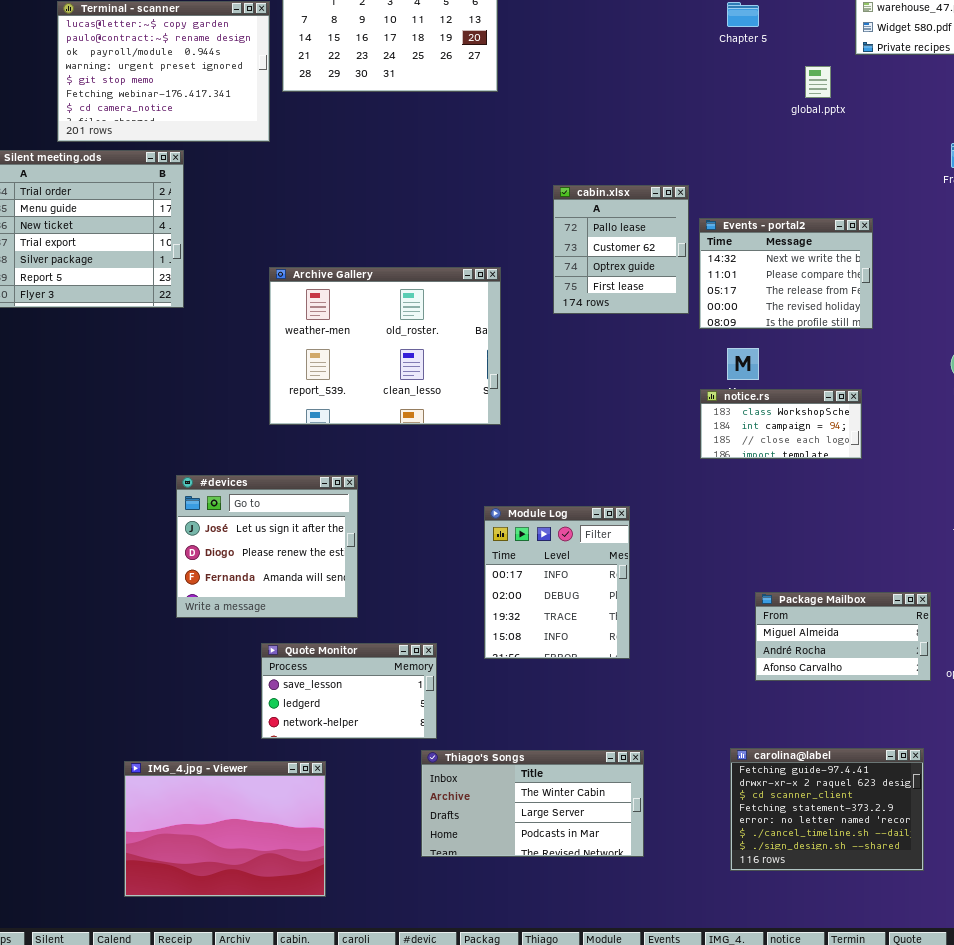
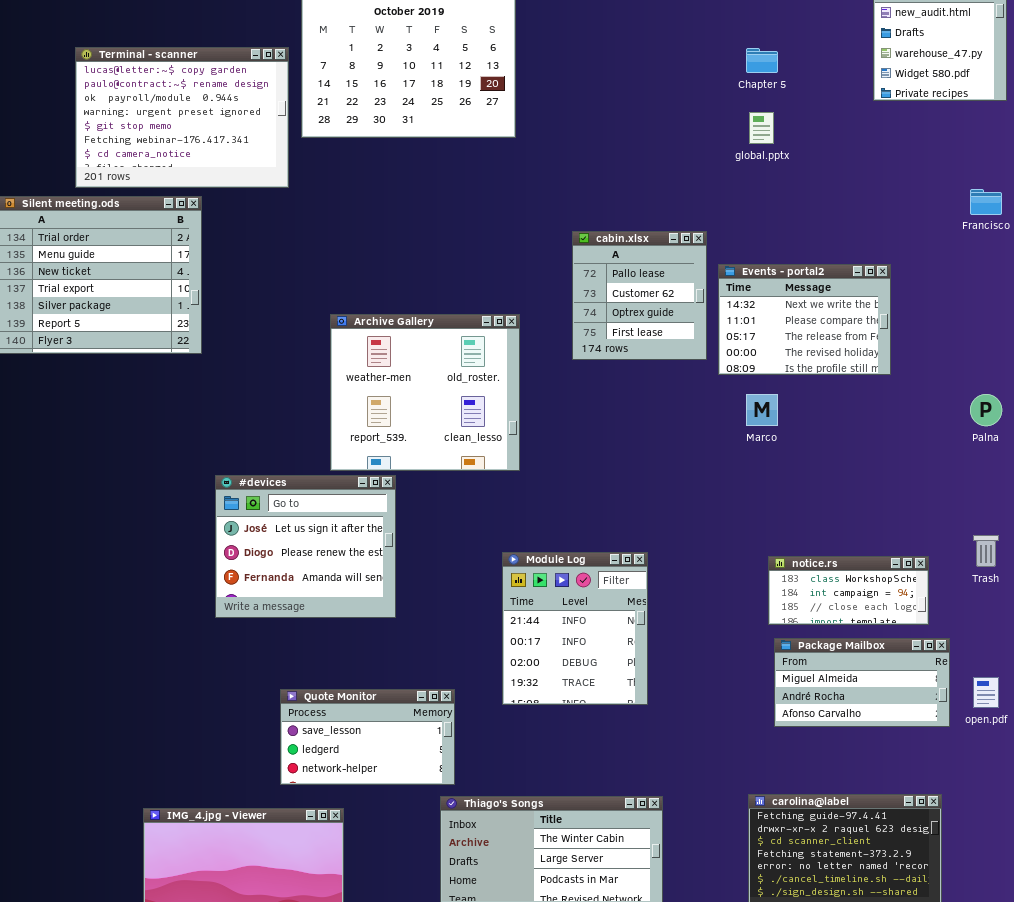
global.pptx: [805,66,831,98] -> [749,112,774,144], moved
Archive Gallery: [269,267,501,425] -> [330,314,520,471], resized
notice.rs: [700,389,862,459] -> [768,556,929,625], moved
#devices: [176,475,358,618] -> [215,475,396,618], moved
Module Log: [484,506,630,659] -> [502,552,648,705], scrolled up 1 row

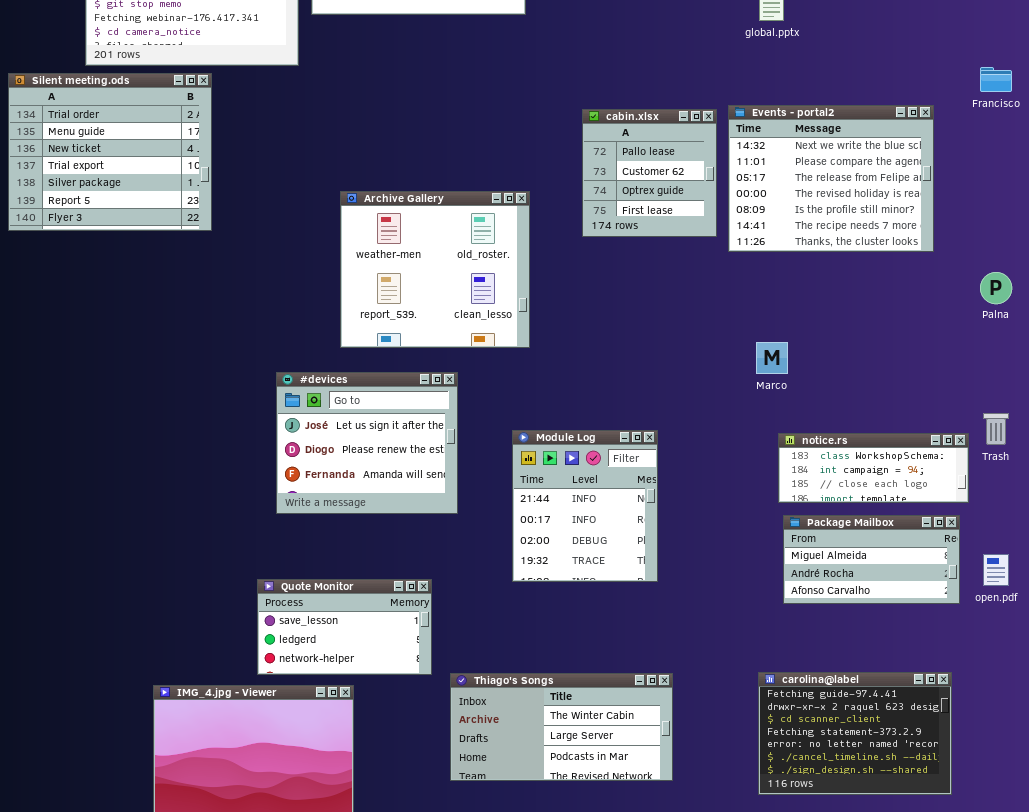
Events - portal2: [718,264,891,375] -> [728,105,934,252], resized
Marco: [746,394,778,426] -> [756,342,788,374], moved
#devices: [215,475,396,618] -> [276,372,458,514], moved
notice.rs: [768,556,929,625] -> [778,433,969,503], resized
Quote Monitor: [280,689,455,785] -> [257,579,432,675], moved

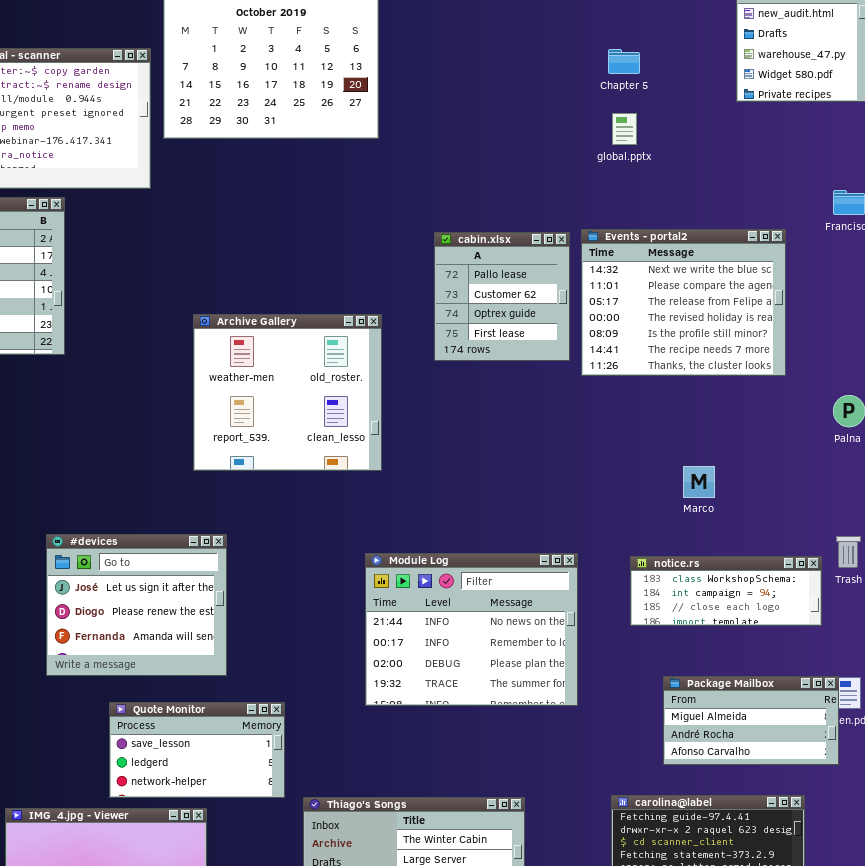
Marco: [756,342,788,374] -> [683,466,715,498], moved
#devices: [276,372,458,514] -> [46,534,227,676], moved
Module Log: [512,430,658,582] -> [365,553,578,706], resized
Package Mailbox: [783,515,960,604] -> [663,676,839,765], moved

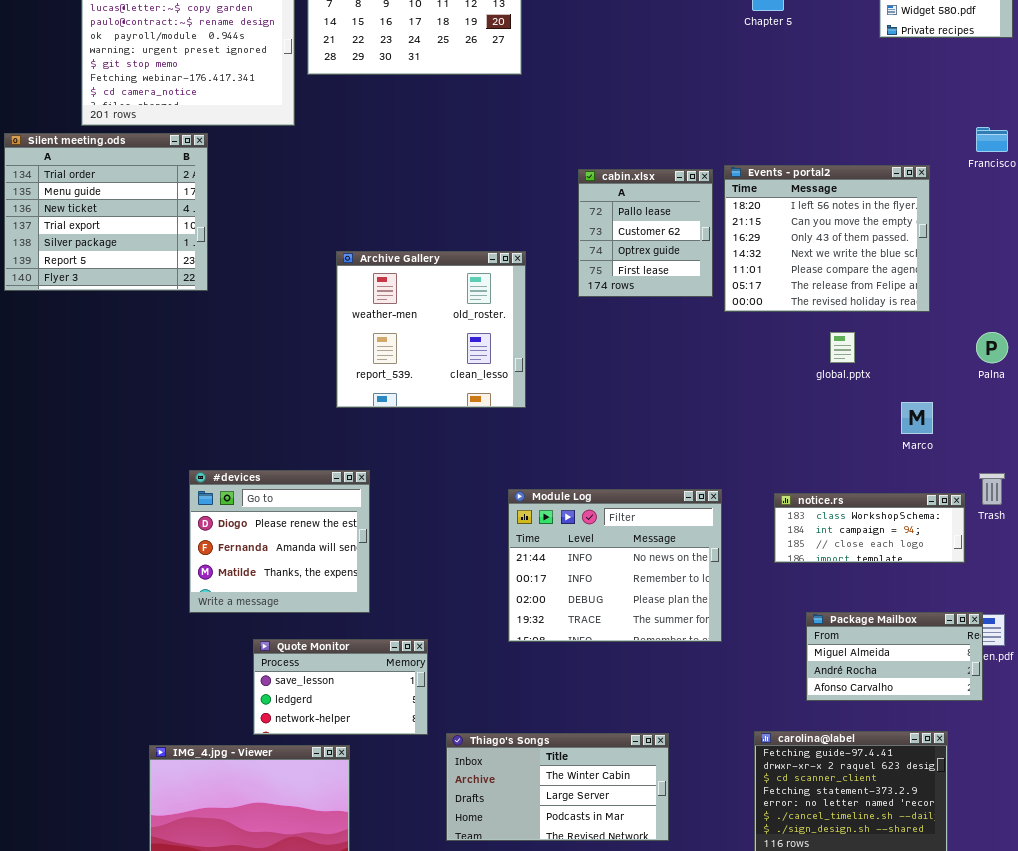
global.pptx: [612,113,637,145] -> [830,332,855,363], moved
Events - portal2: [581,229,786,376] -> [724,165,930,312], scrolled up 3 rows
Marco: [683,466,715,498] -> [901,402,933,434], moved
#devices: [46,534,227,676] -> [189,470,370,613], scrolled down 1 row

